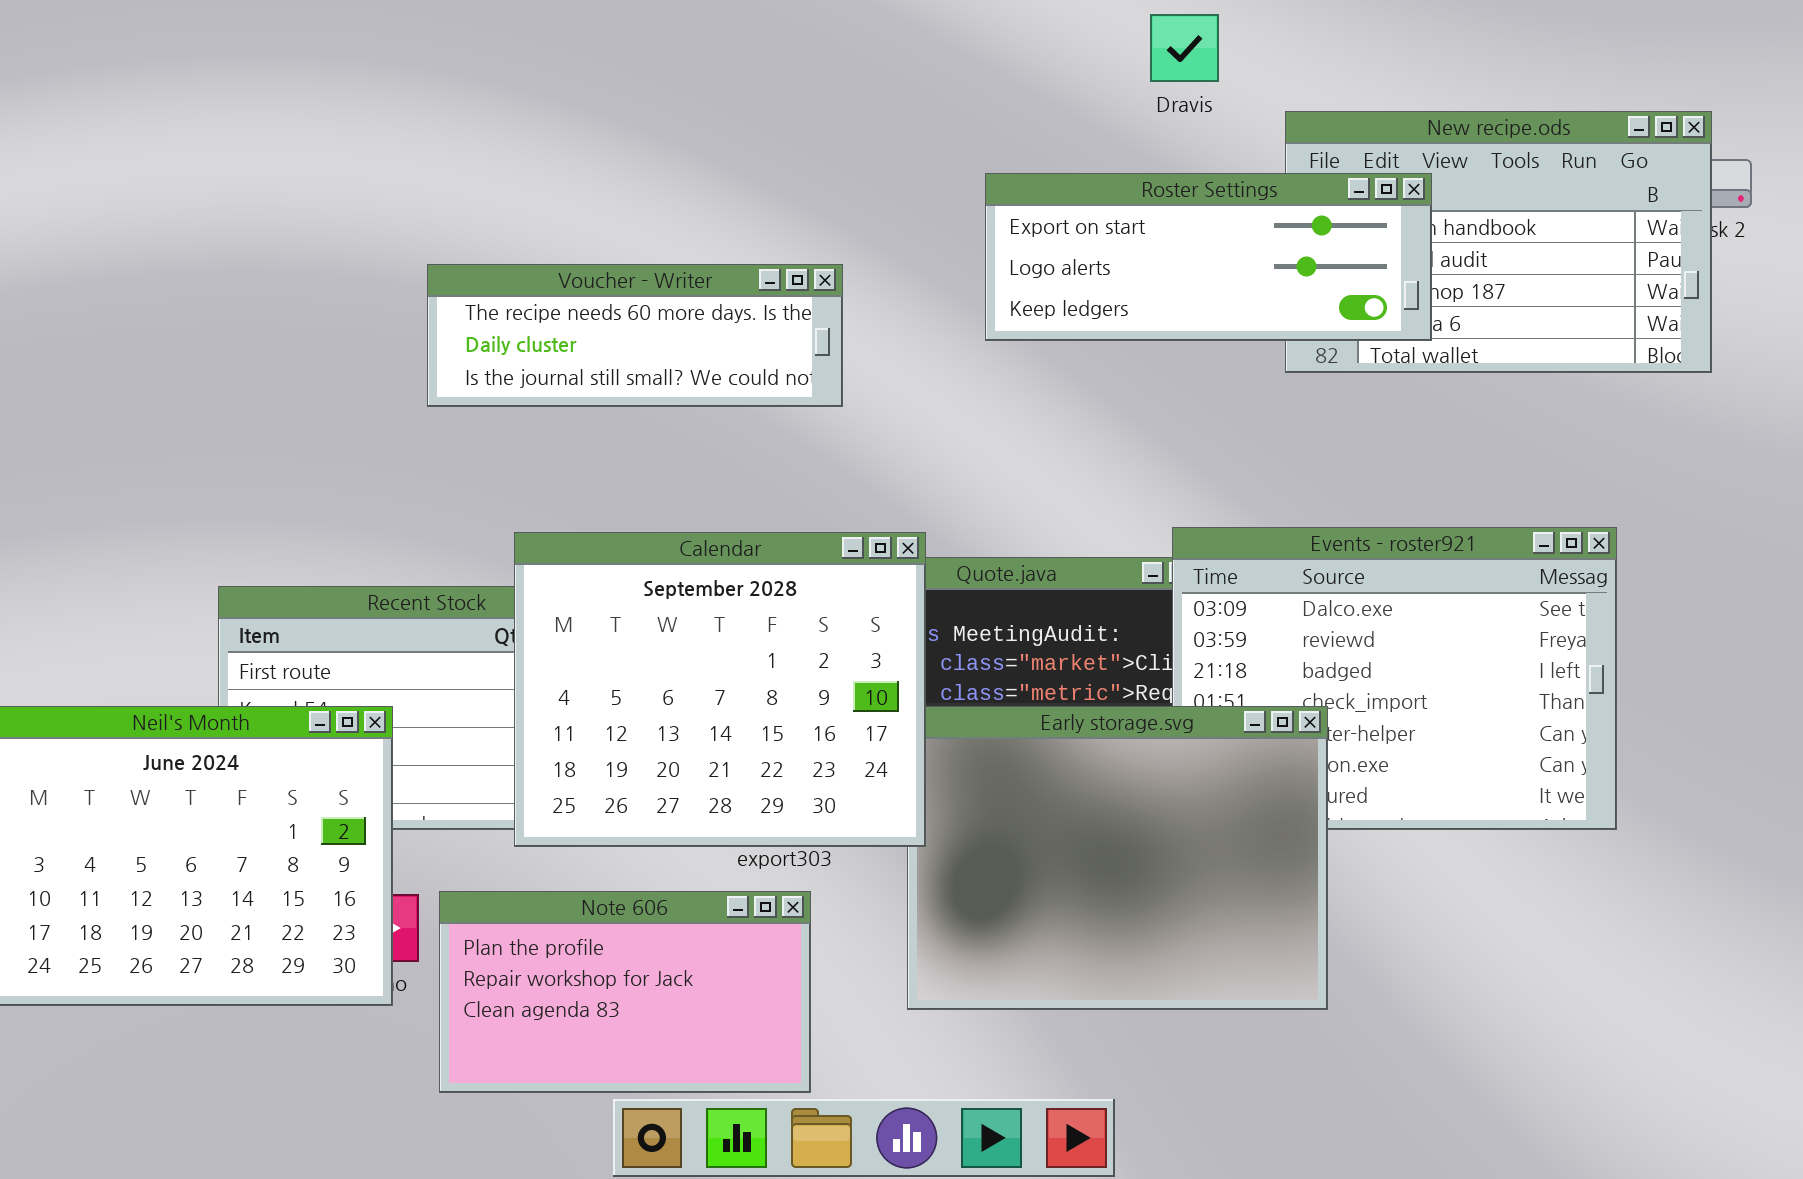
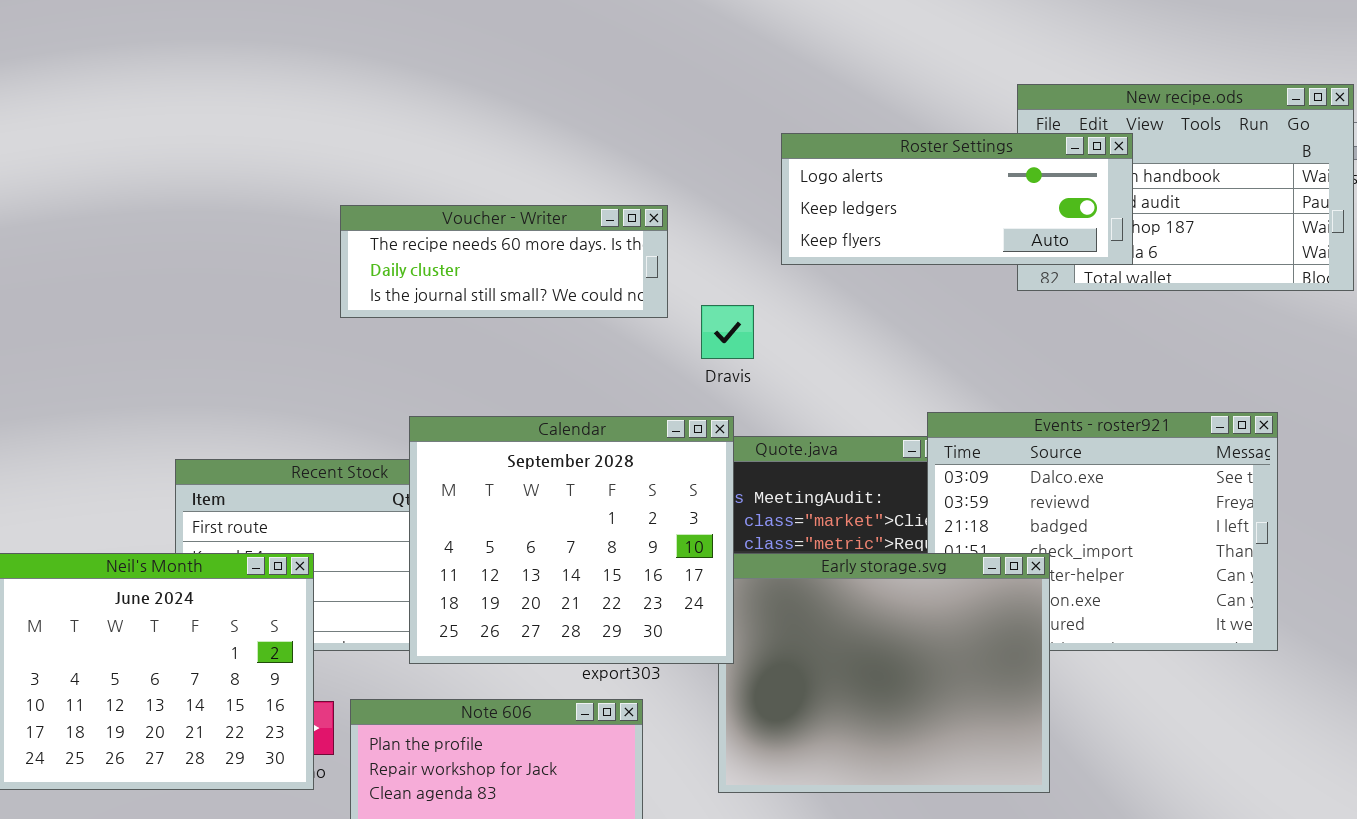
Dravis: [1150,14,1219,82] -> [701,305,754,359], moved
Roster Settings: [985,173,1432,341] -> [781,133,1133,265], scrolled down 1 row

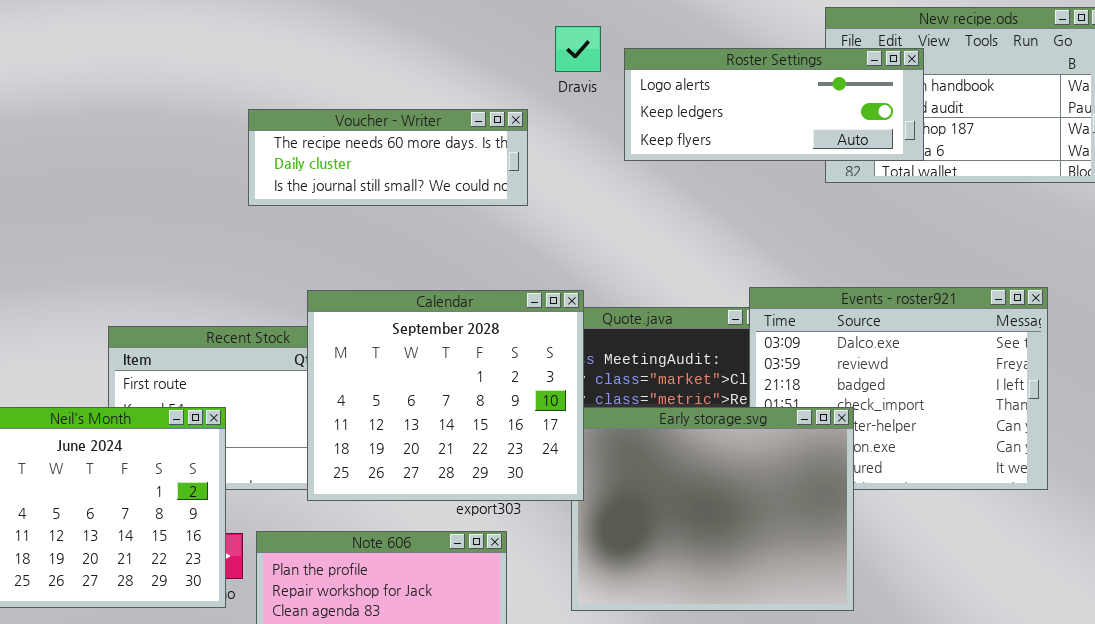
Dravis: [701,305,754,359] -> [555,26,601,72], moved

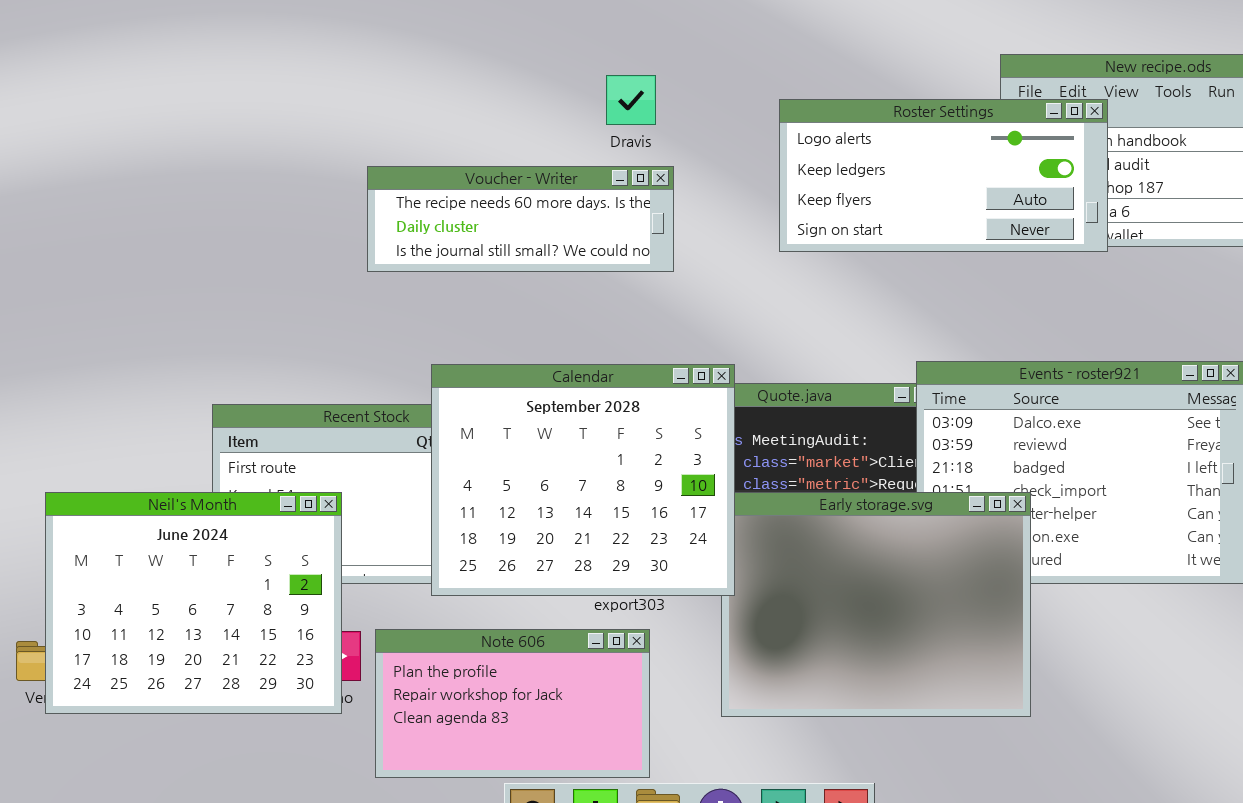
Dravis: [555,26,601,72] -> [606,75,656,125], moved
Roster Settings: [624,48,924,161] -> [779,99,1108,252], resized

